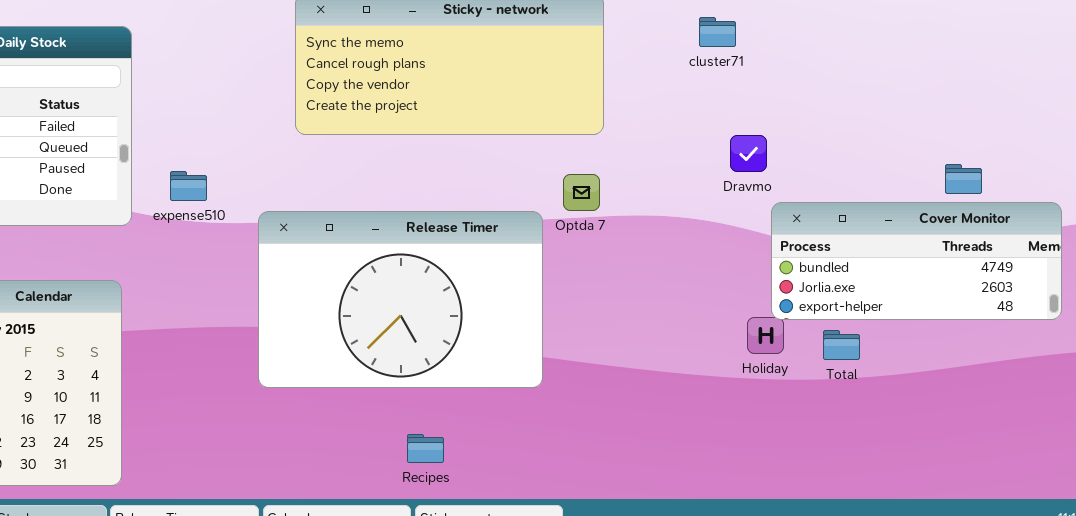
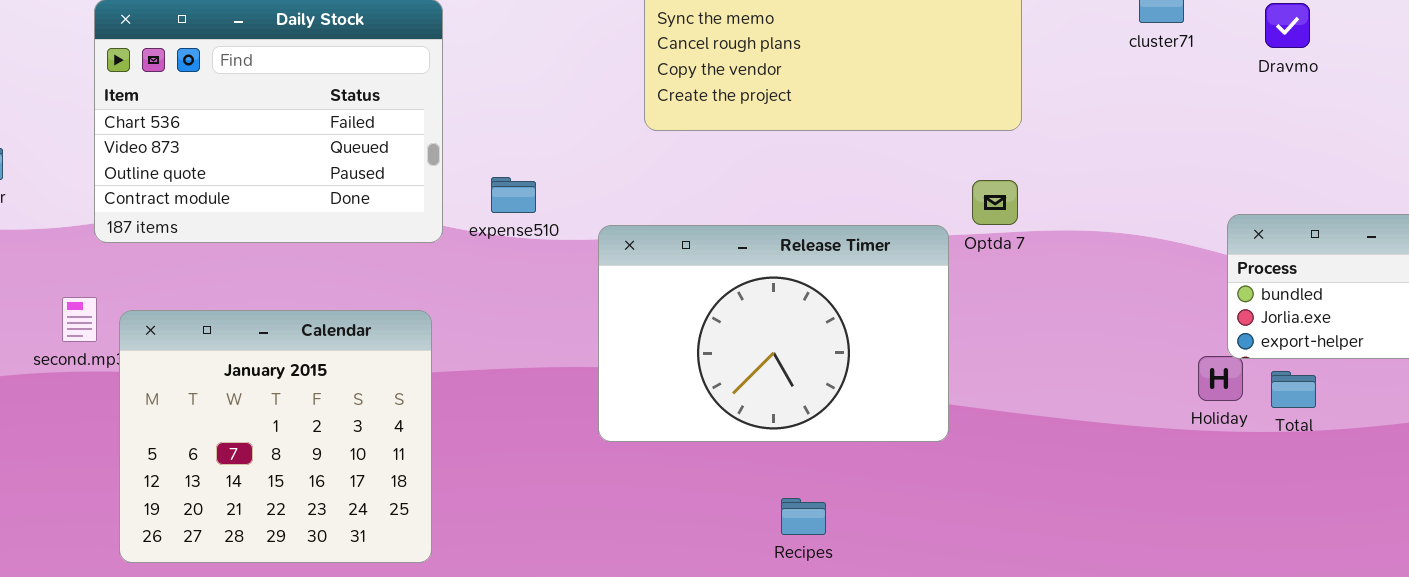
Dravmo: [730,135,767,172] -> [1265,3,1310,48], moved
Total: [823,330,860,360] -> [1271,371,1316,408], moved

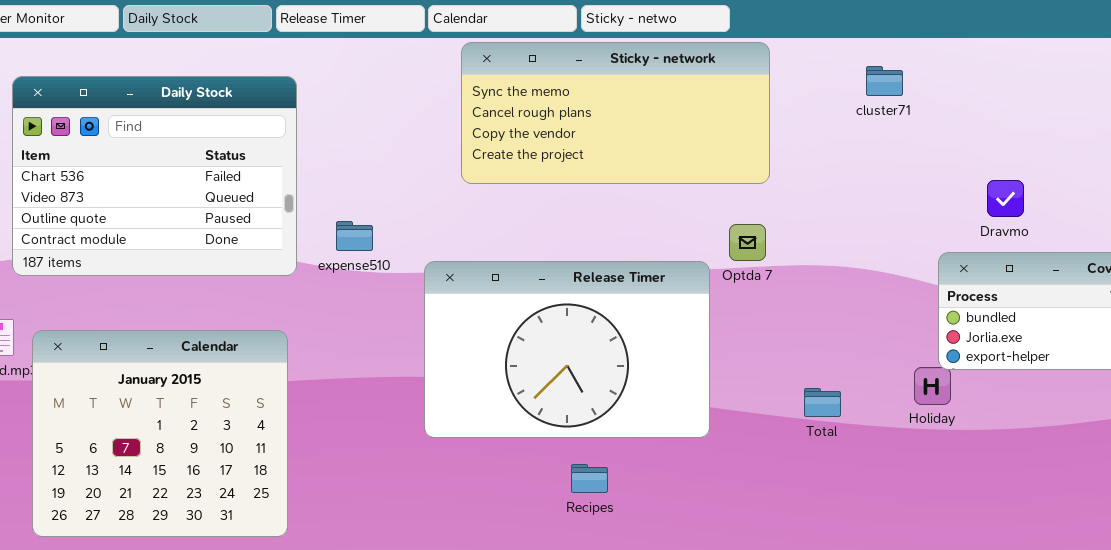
Dravmo: [1265,3,1310,48] -> [987,180,1024,217], moved
Total: [1271,371,1316,408] -> [804,388,841,417], moved
Recipes: [781,498,826,535] -> [571,464,608,493], moved

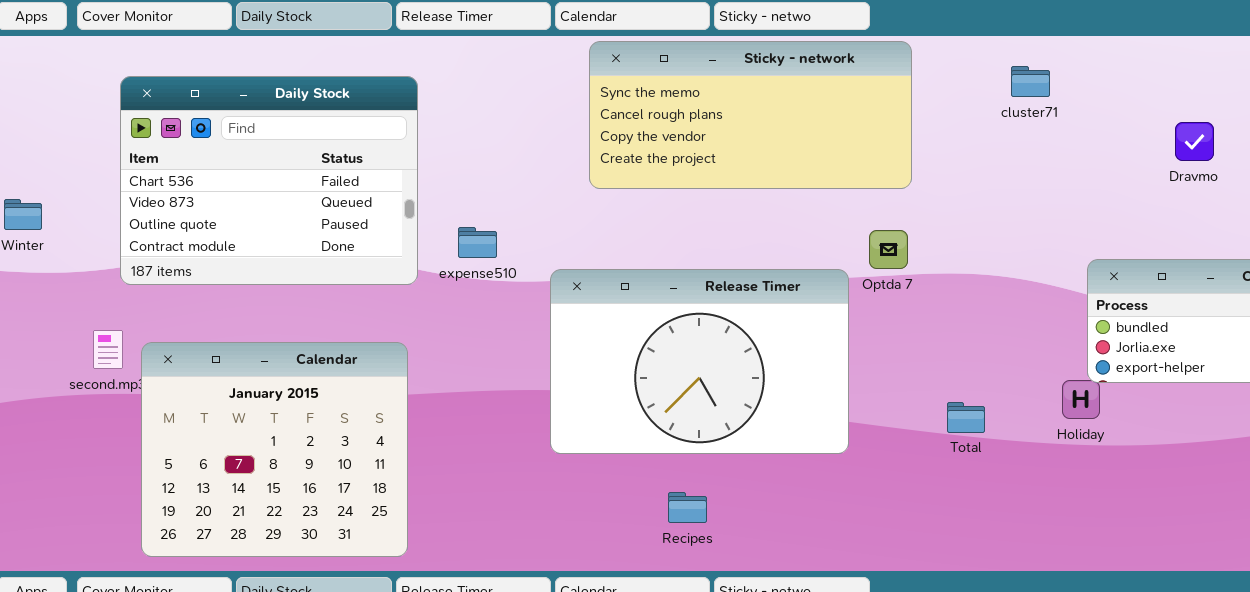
Dravmo: [987,180,1024,217] -> [1175,122,1214,161], moved
Recipes: [571,464,608,493] -> [668,492,707,523], moved

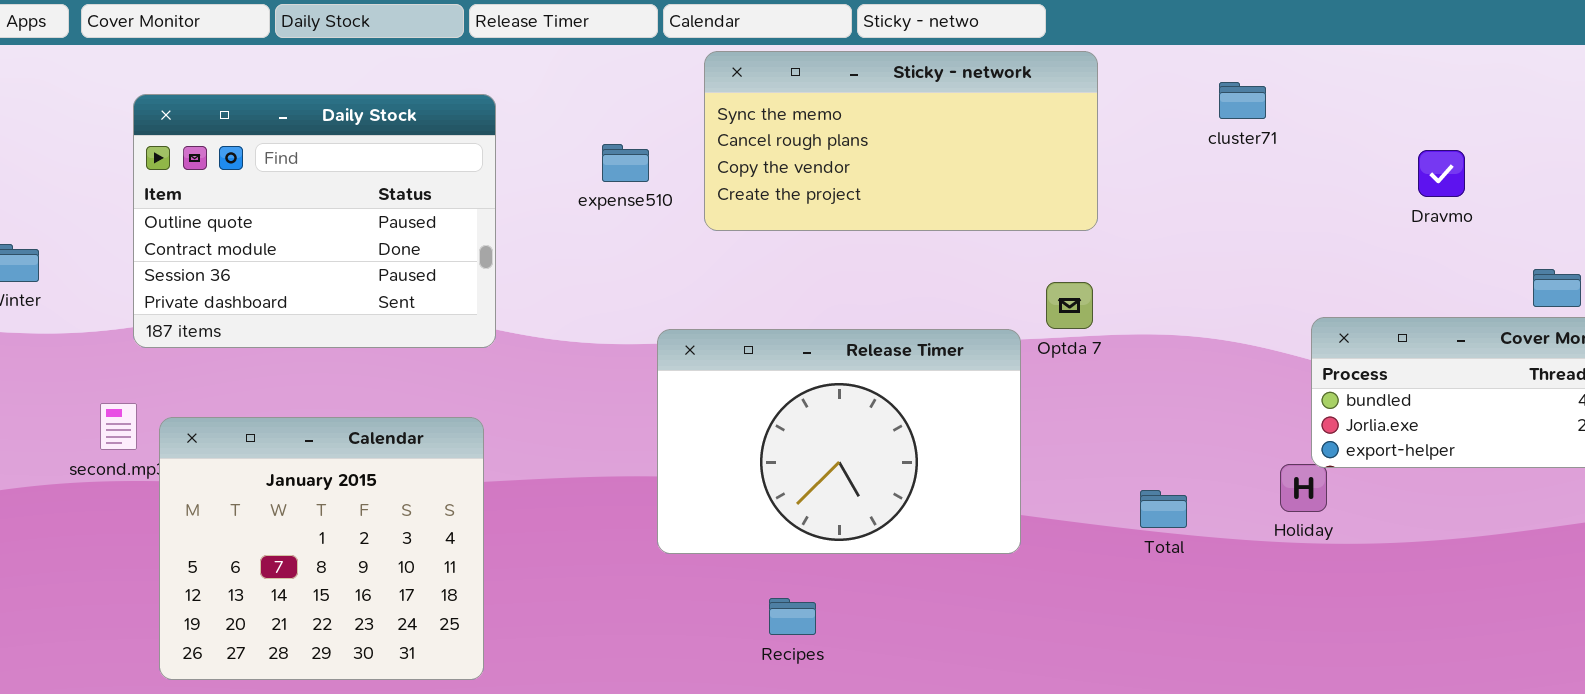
Daily Stock: [120,76,418,285] -> [133,94,496,348], scrolled down 2 rows
expense510: [458,227,497,258] -> [602,144,649,182], moved
Recipes: [668,492,707,523] -> [769,598,816,635], moved

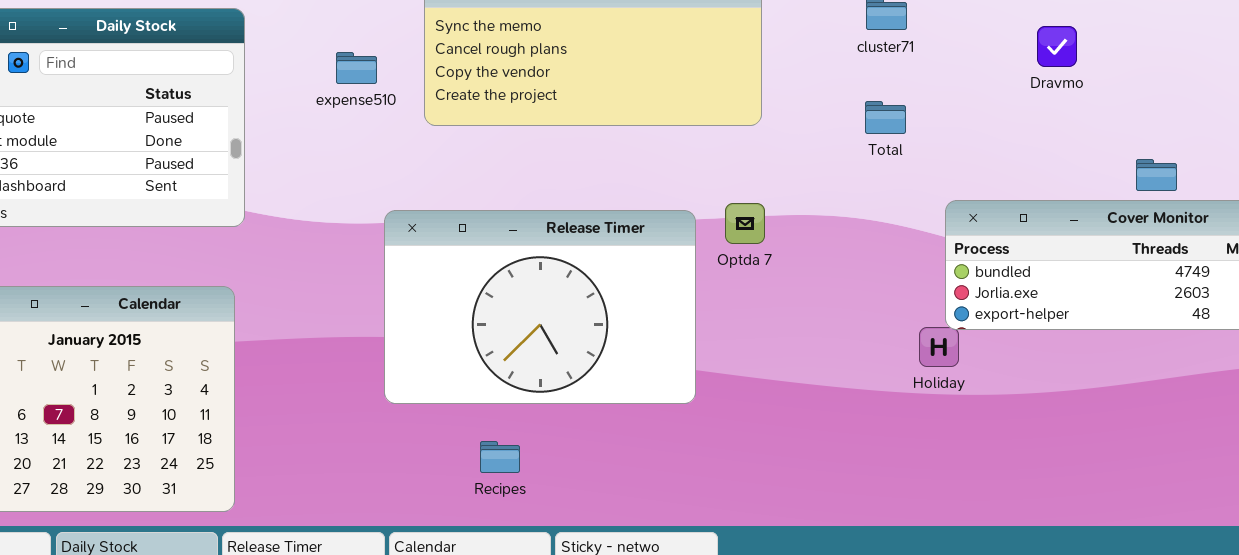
Dravmo: [1418,150,1465,197] -> [1037,26,1077,67], moved
Optda 7: [1046,282,1093,329] -> [725,203,765,244], moved
Total: [1140,490,1187,528] -> [865,101,906,134], moved

